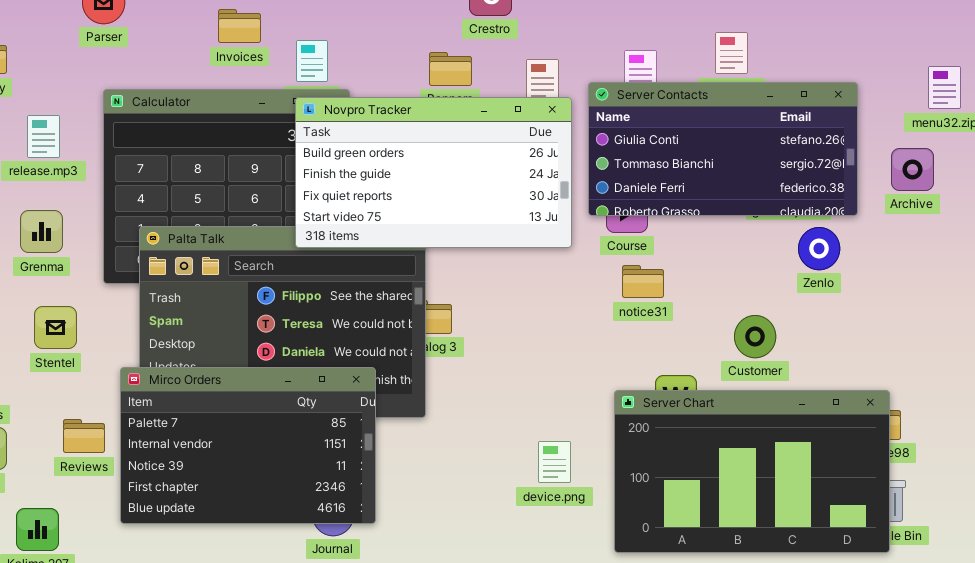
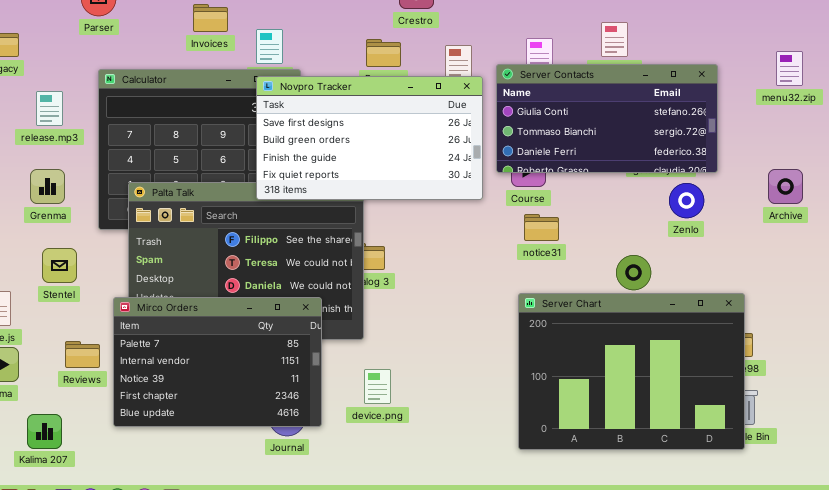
Novpro Tracker: [295,97,572,248] -> [256,76,483,200], scrolled up 1 row
Archive: [891,148,934,191] -> [768,169,803,204], moved
Server Chart: [614,390,890,553] -> [518,293,745,450], resized
device.png: [538,441,571,483] -> [364,369,391,404], moved

